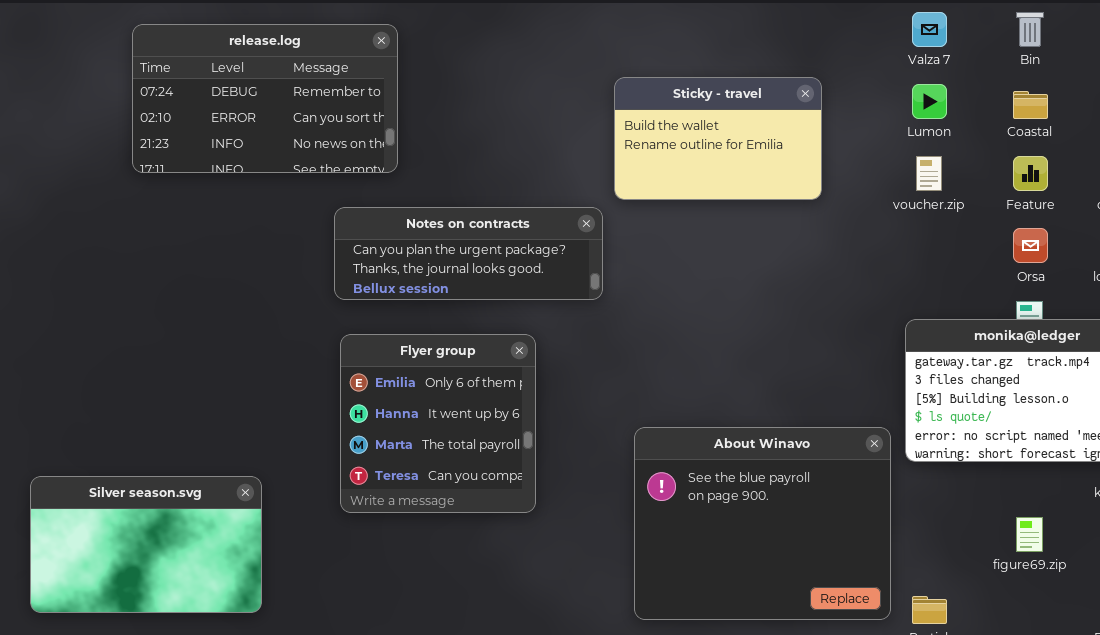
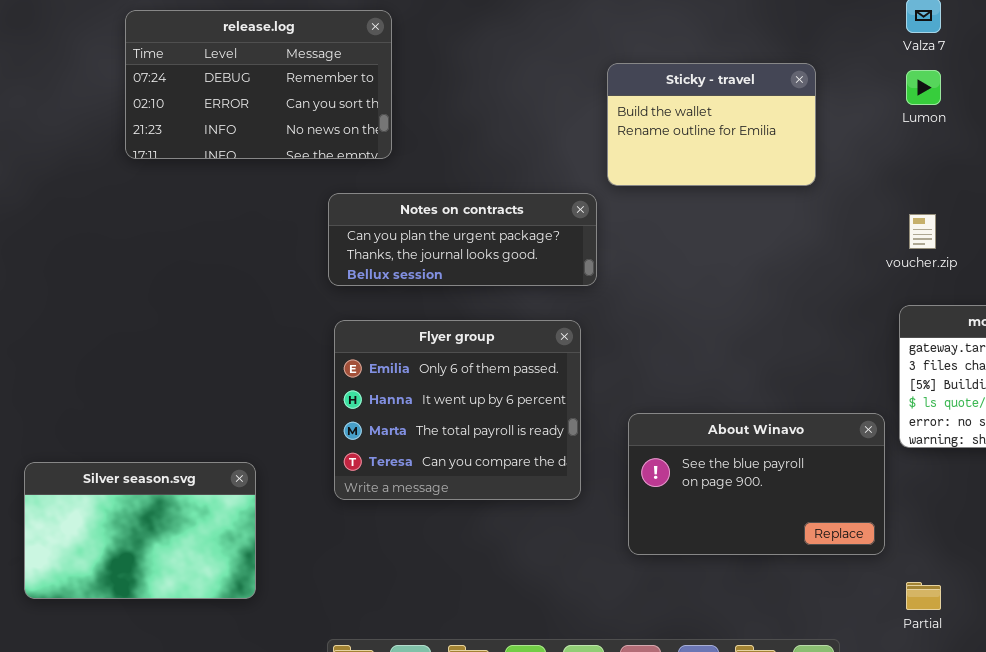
voucher.zip: [916,156,942,191] -> [909,214,936,249], moved
Flyer group: [340,334,536,513] -> [334,320,581,500], resized
About Winavo: [634,427,891,620] -> [628,413,885,555], resized

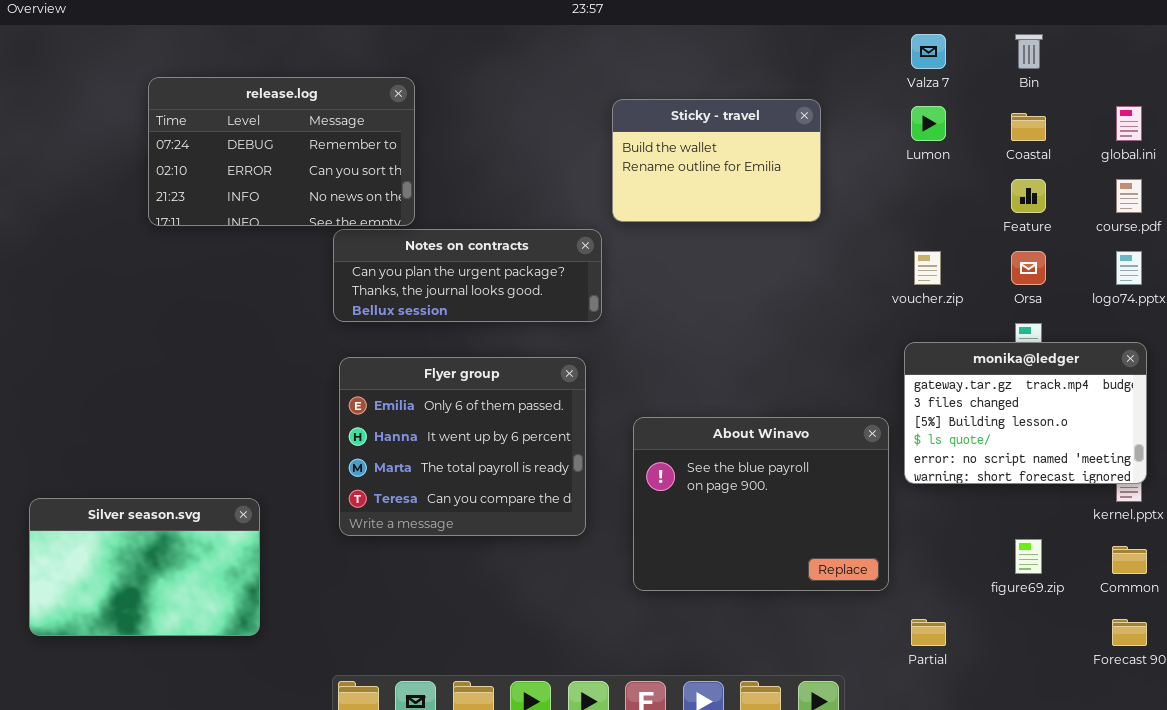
release.log: [125,10,392,159] -> [148,77,415,226], moved
About Winavo: [628,413,885,555] -> [633,417,889,591], resized

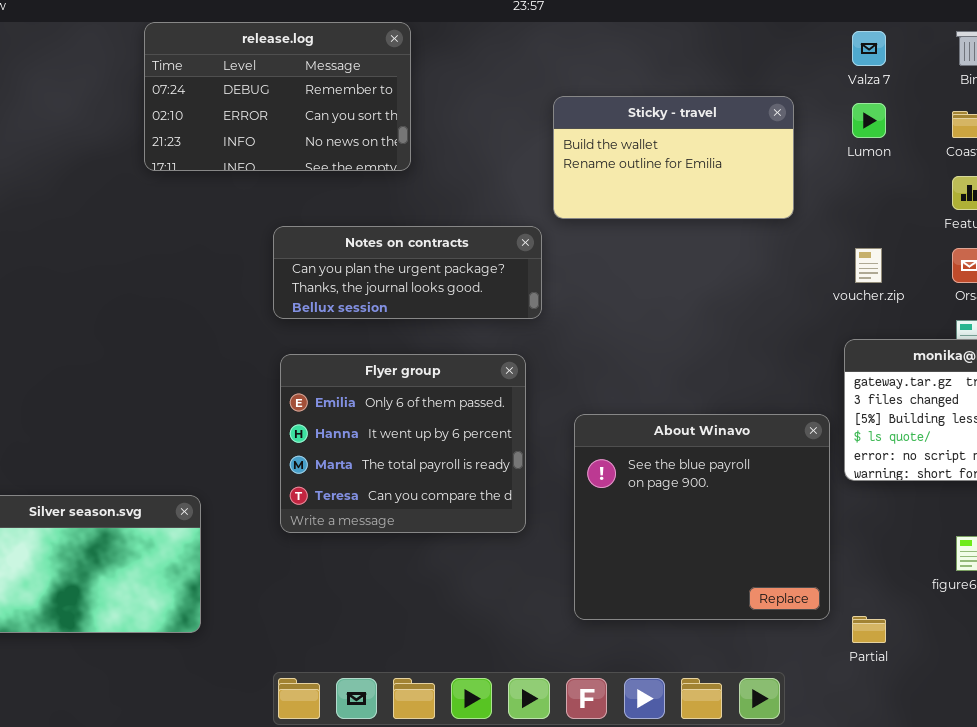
release.log: [148,77,415,226] -> [144,22,411,171], moved
Sticky - travel: [612,99,821,222] -> [553,96,794,219], resized
About Winavo: [633,417,889,591] -> [574,414,830,620], resized

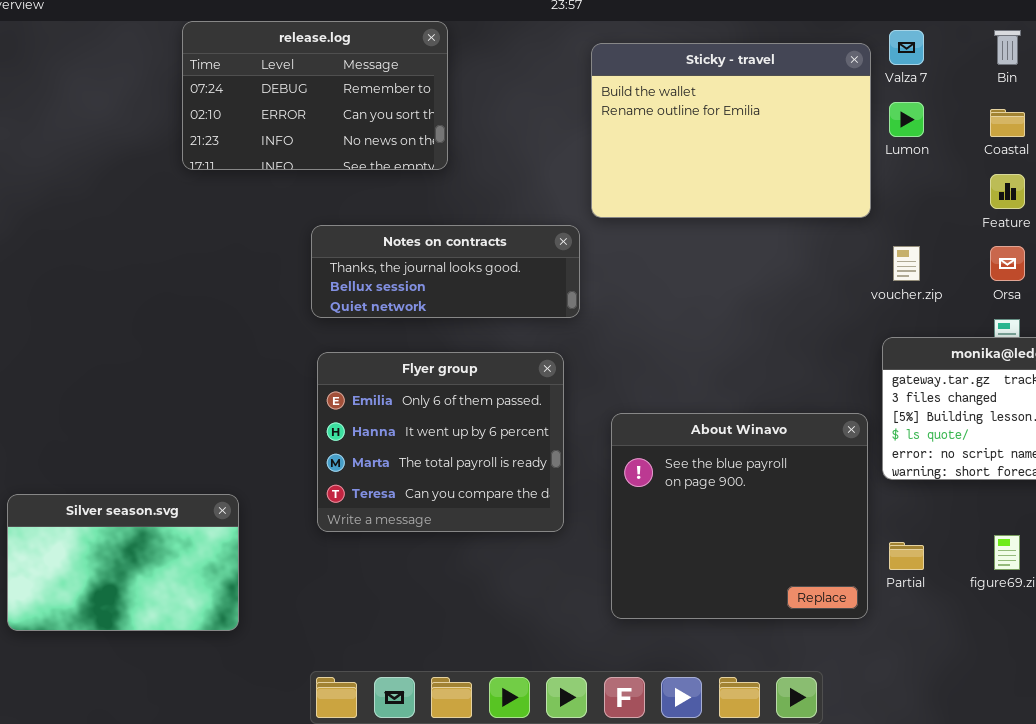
Sticky - travel: [553,96,794,219] -> [591,43,871,218], resized
Notes on contracts: [273,226,542,319] -> [311,225,580,318], scrolled down 1 row
Partial: [852,616,886,643] -> [889,542,924,570], moved

